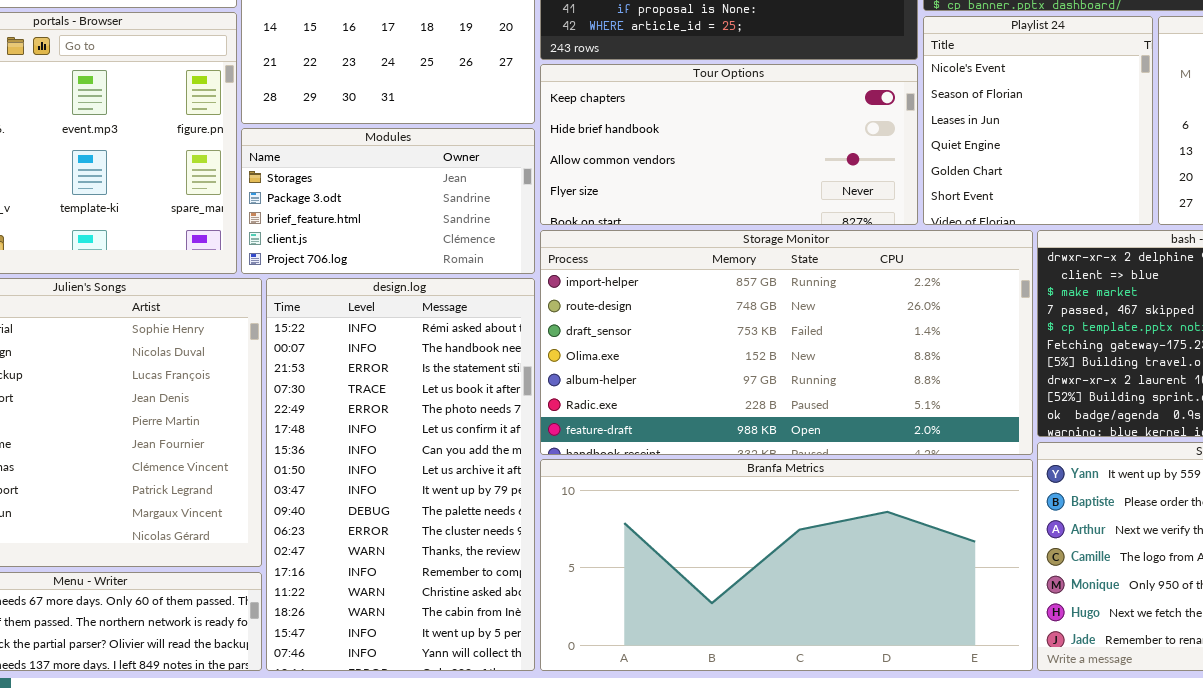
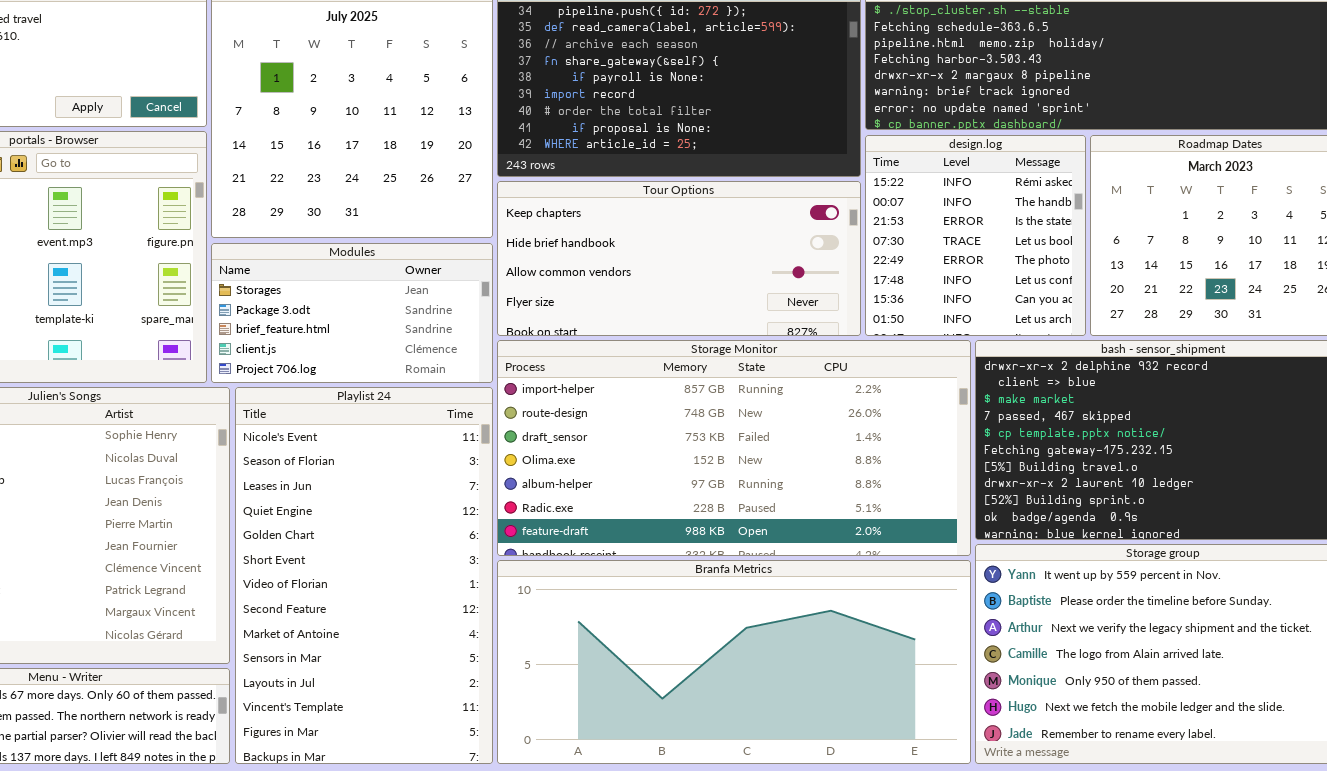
Playlist 24: [923,16,1153,225] -> [235,387,493,764], moved, resized
design.log: [266,278,535,671] -> [865,135,1086,336], moved, resized

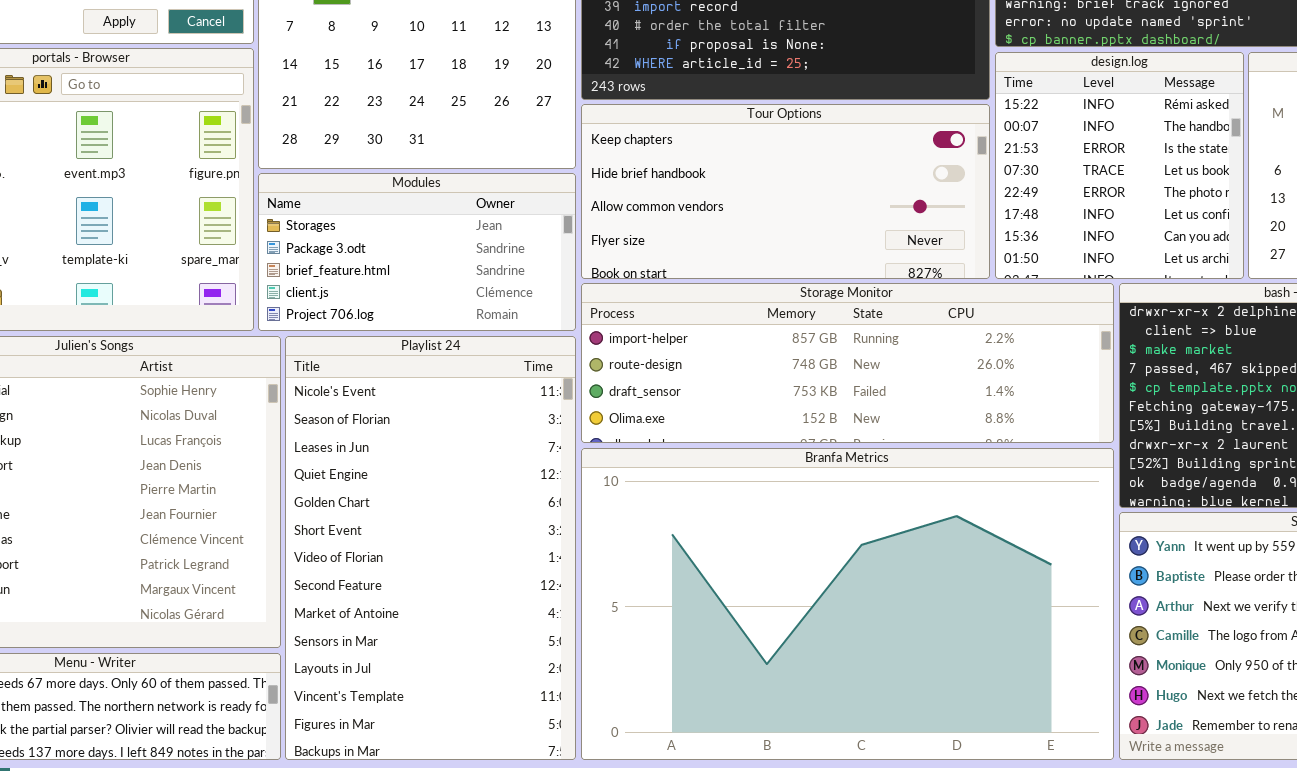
Storage Monitor: [497,340,971,556] -> [581,283,1114,443], resized
Branfa Metrics: [497,560,971,764] -> [581,448,1114,760], resized

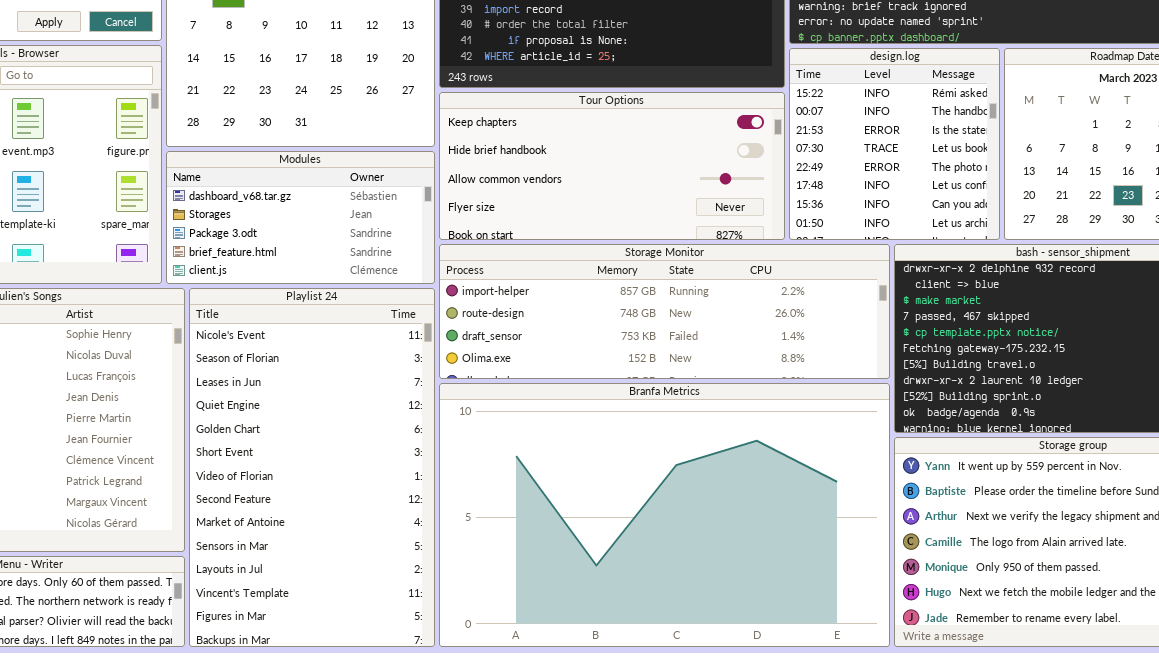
Modules: [258,173,576,331] -> [166,151,435,284], scrolled up 1 row

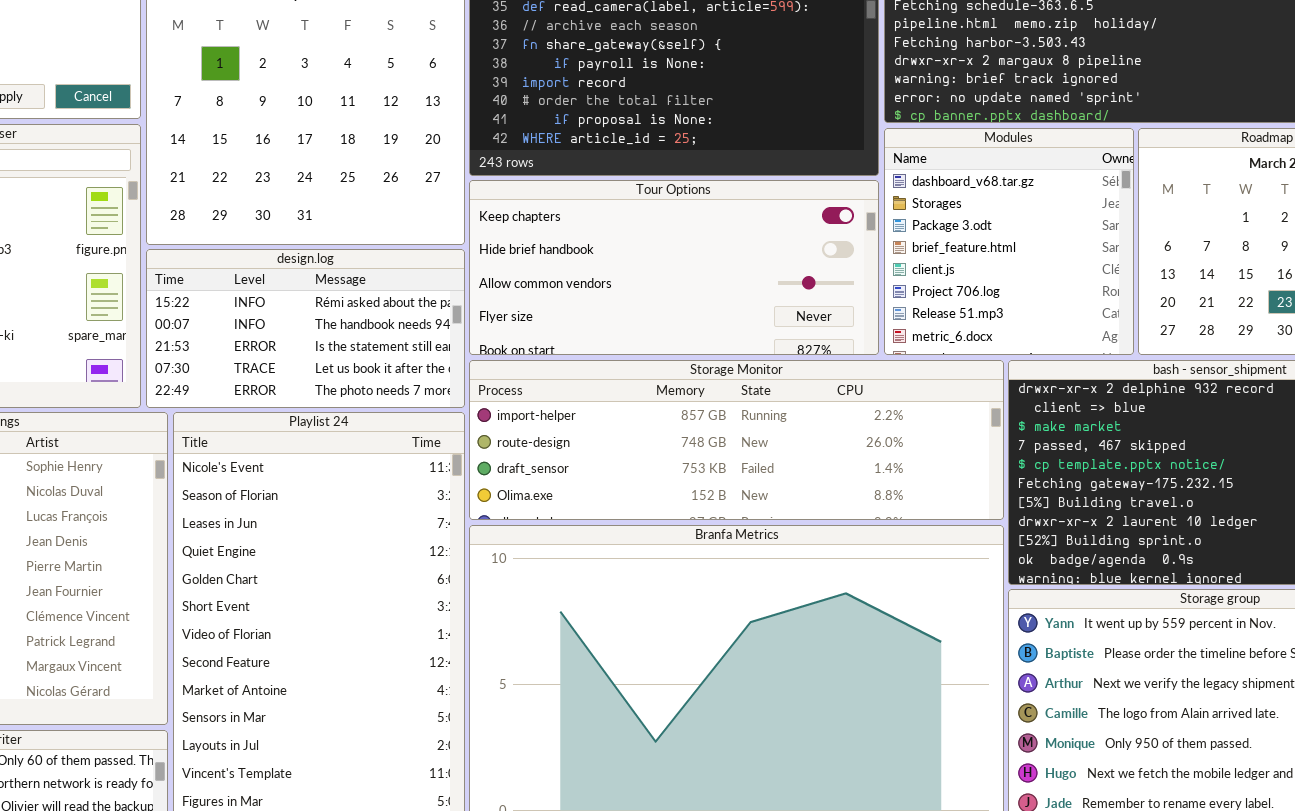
design.log: [789,48,1000,240] -> [146,249,465,408], moved, resized
Modules: [166,151,435,284] -> [884,128,1134,355], moved, resized

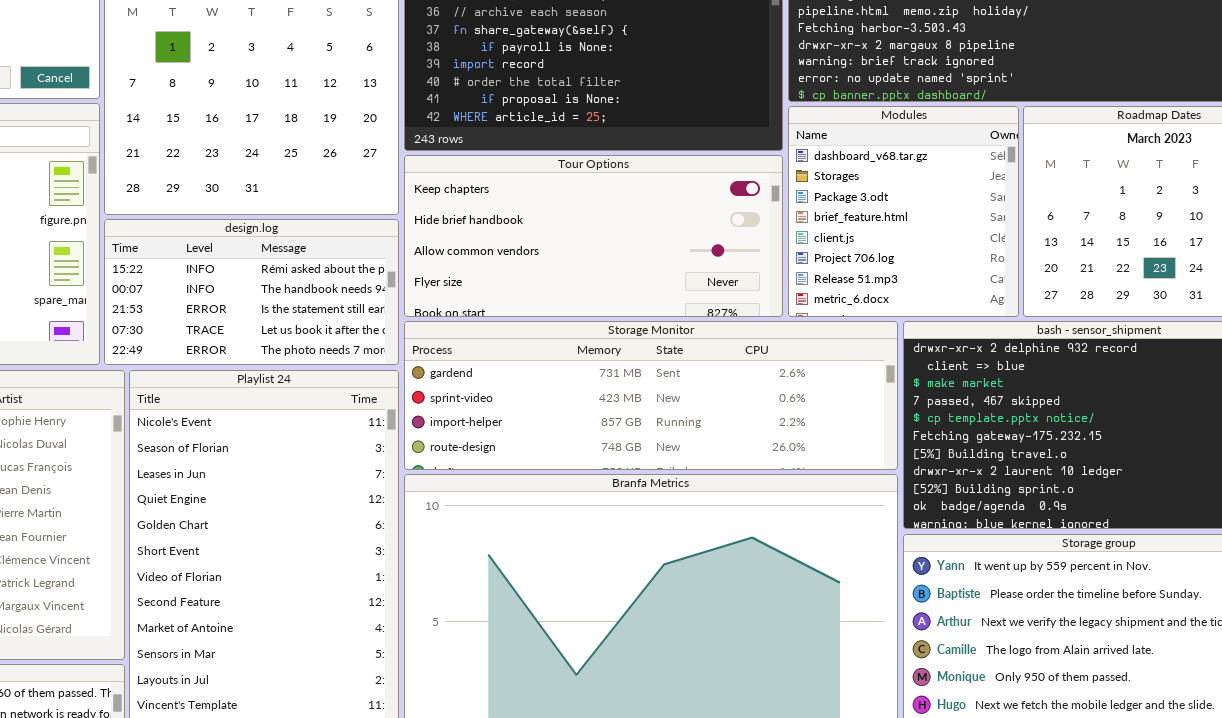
Storage Monitor: [469,360,1004,520] -> [404,321,898,470], scrolled up 2 rows

